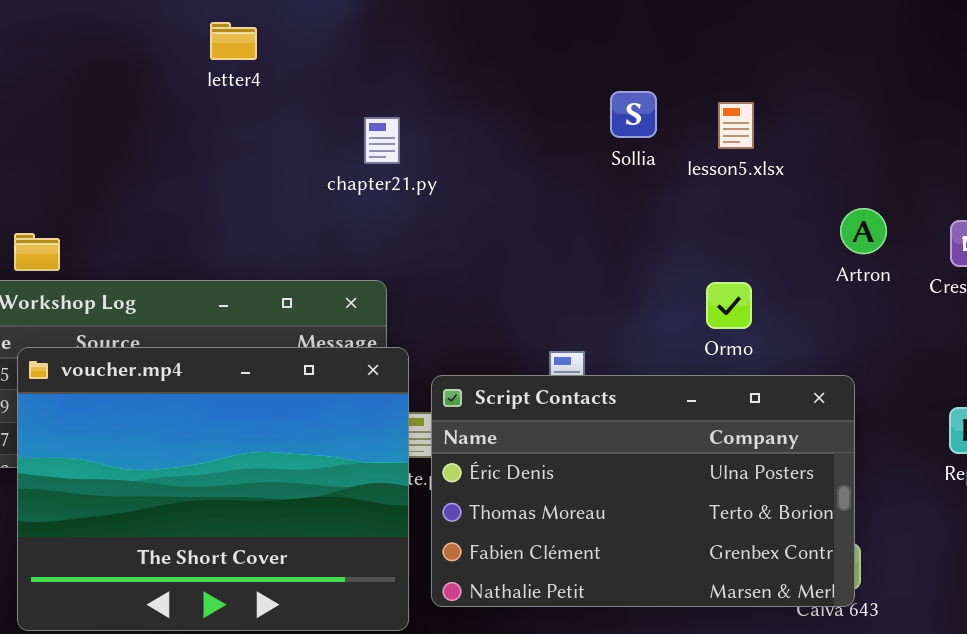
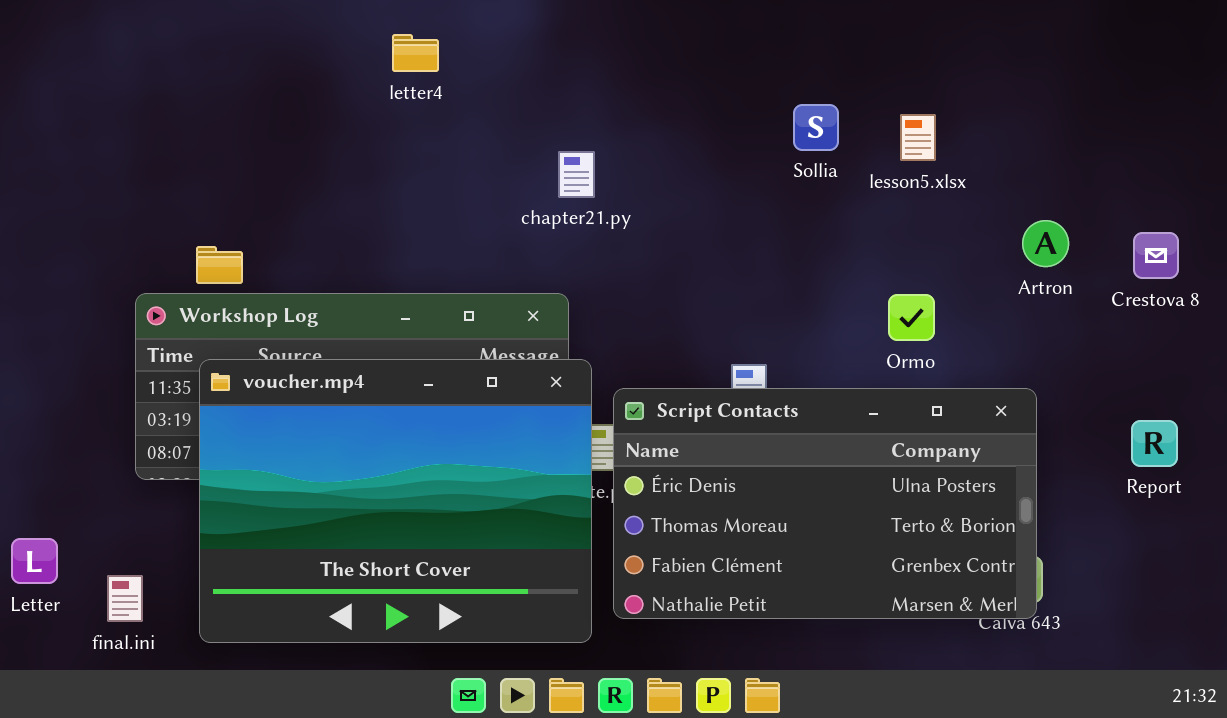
chapter21.py: [364,117,400,164] -> [558,151,595,198], moved

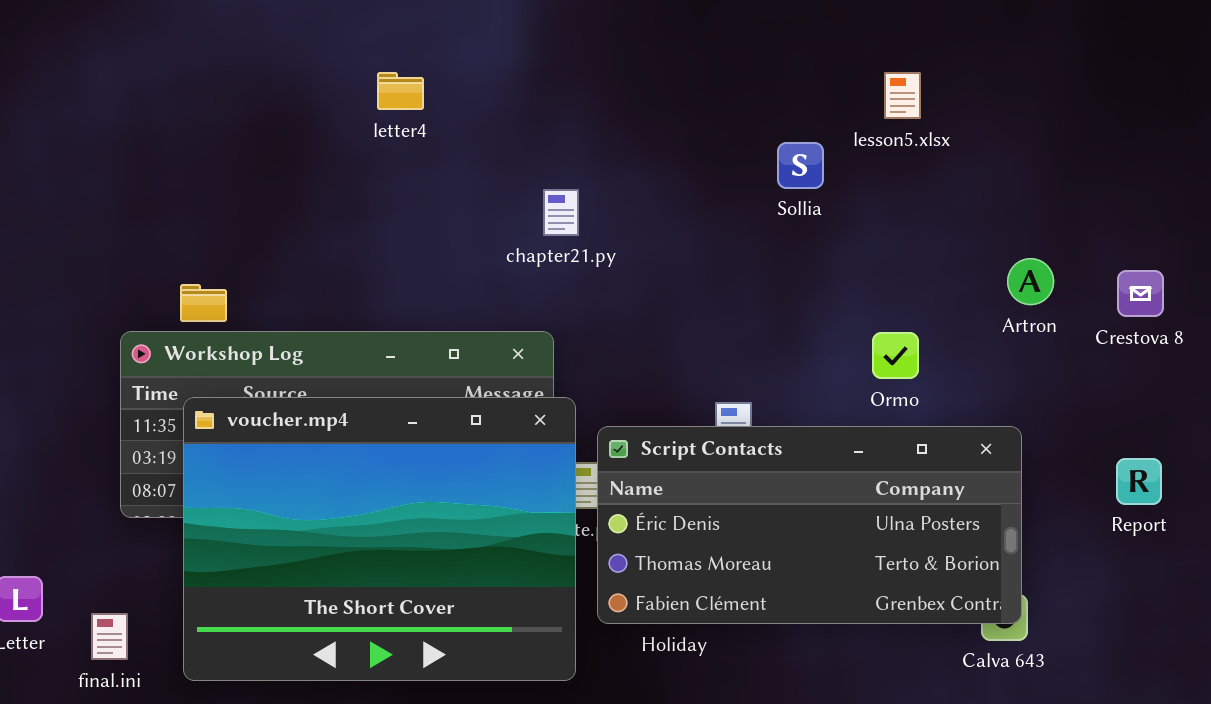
lesson5.xlsx: [900,114,936,161] -> [884,72,921,119], moved
Script Contacts: [613,388,1037,619] -> [597,426,1022,624], resized

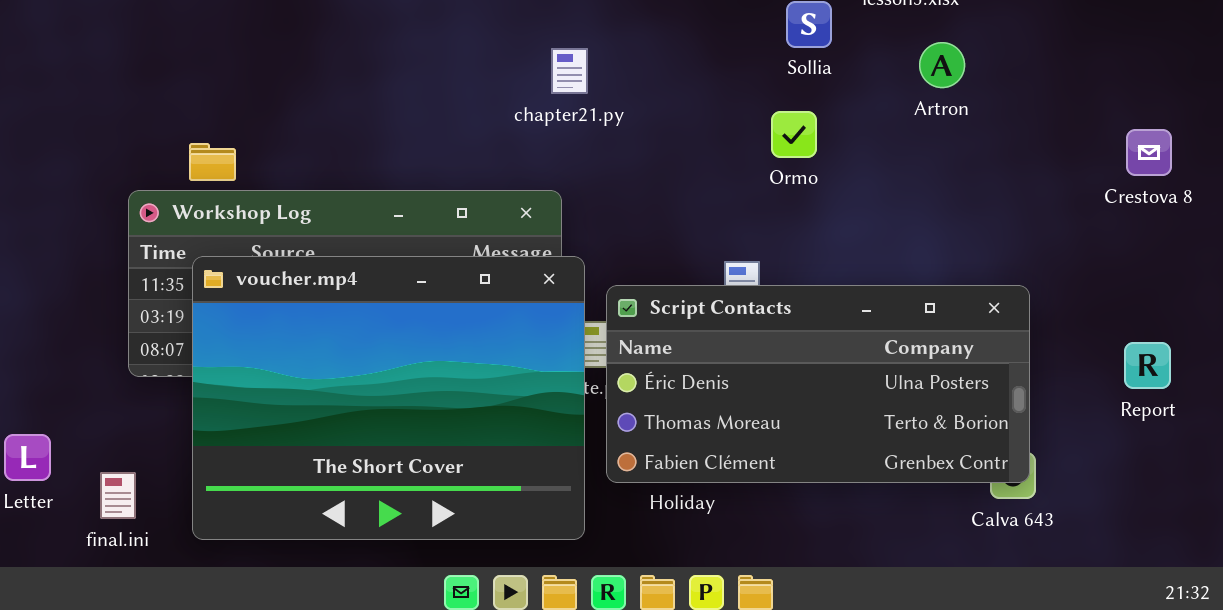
Artron: [1007,258,1054,305] -> [919,42,965,88], moved
Ormo: [872,332,919,379] -> [771,111,817,158], moved
Report: [1116,458,1162,505] -> [1124,342,1171,389], moved

